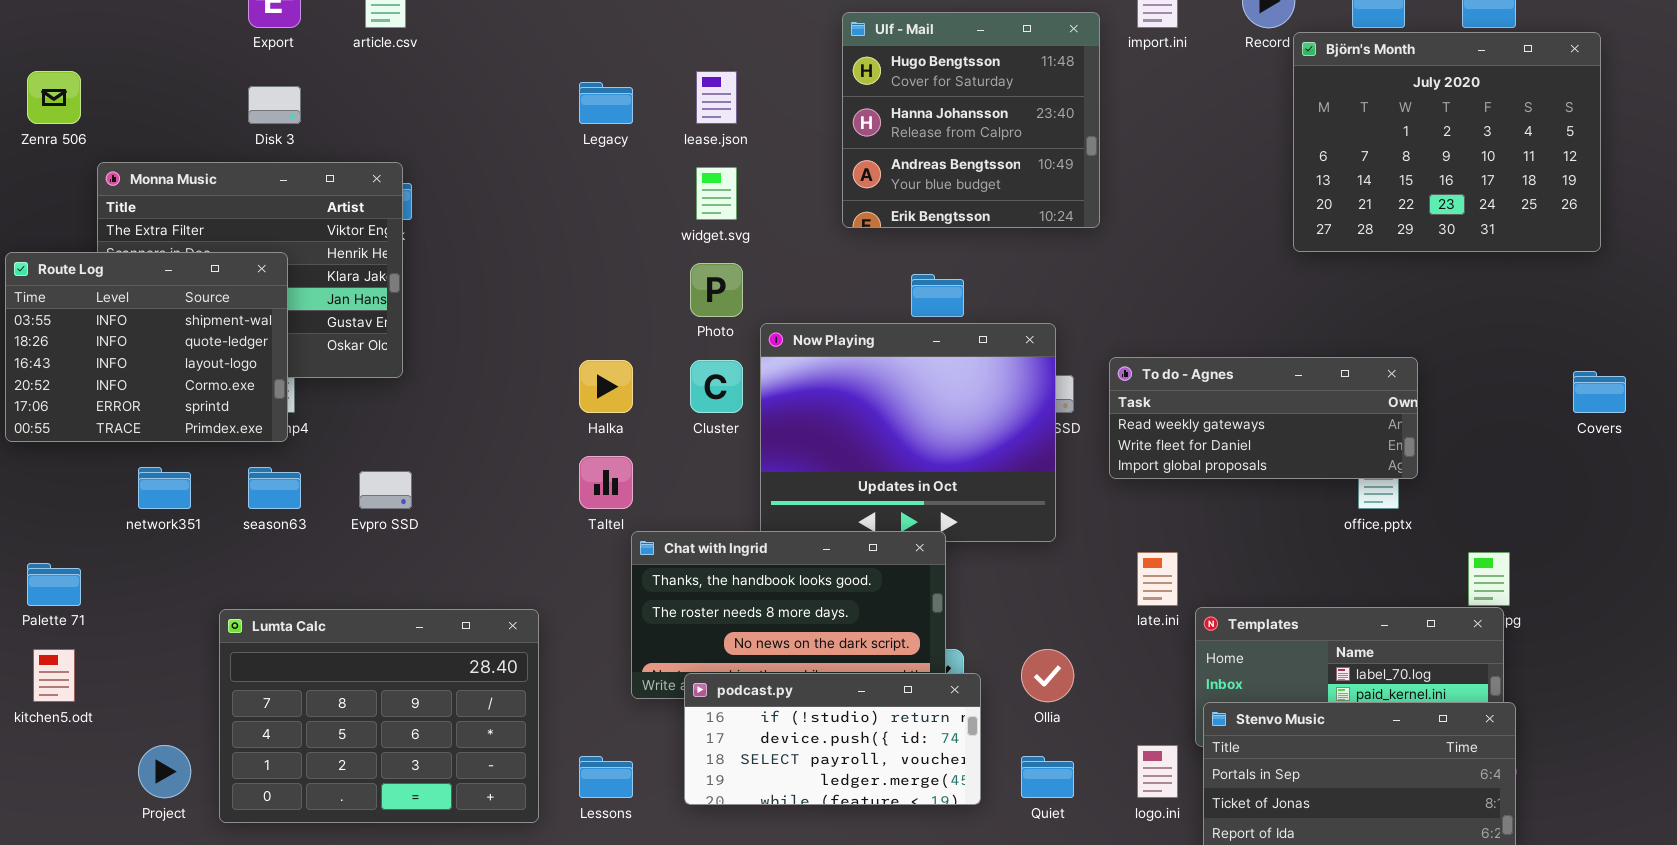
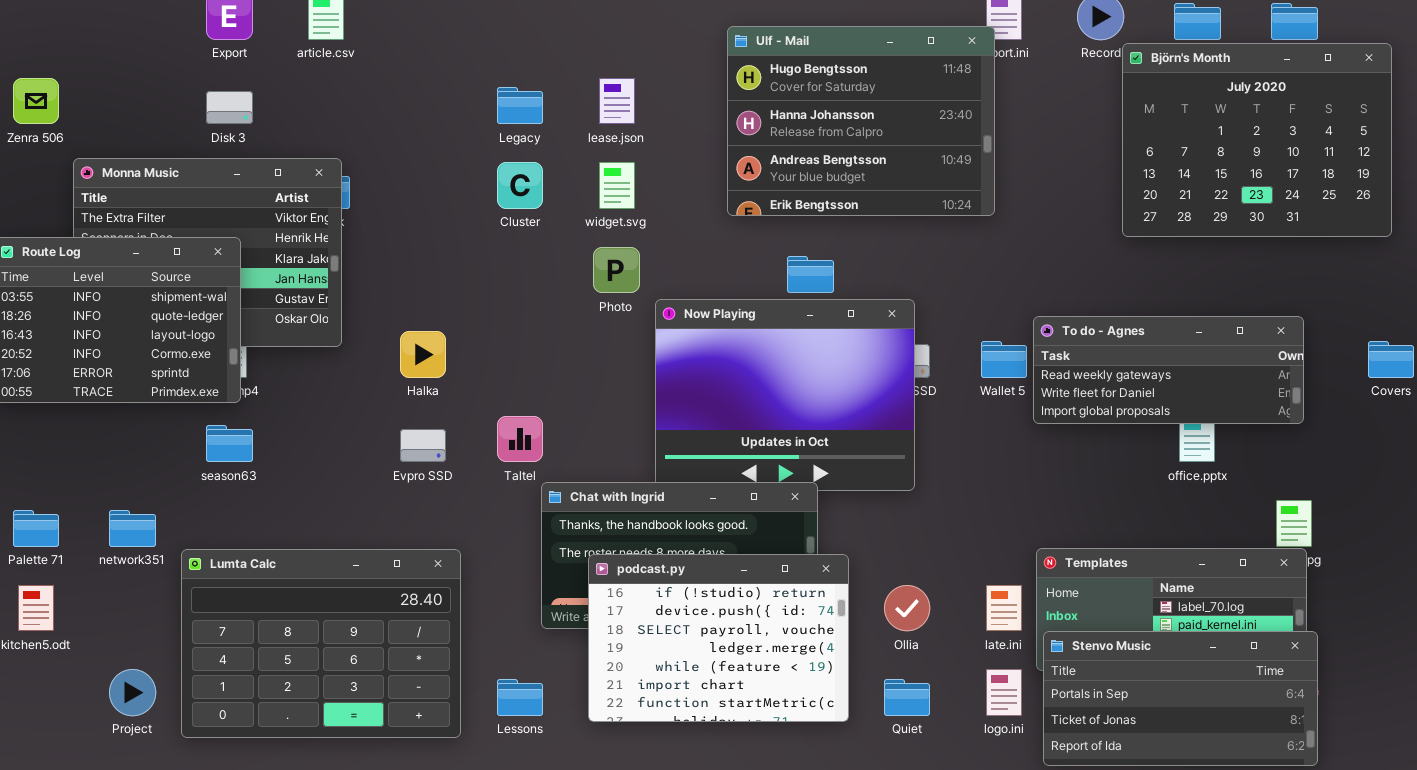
Ulf - Mail: [842,12,1100,228] -> [727,26,995,216], resized
To do - Agnes: [1109,357,1418,479] -> [1033,316,1304,424], moved
Halka: [579,360,633,413] -> [400,331,446,378], moved
Cluster: [690,360,743,413] -> [497,162,543,209], moved
network351: [138,467,191,509] -> [109,510,156,547], moved
Evpro SSD: [359,471,412,509] -> [400,429,446,462], moved
late.ini: [1137,552,1178,606] -> [986,585,1022,631], moved
podcast.py: [684,673,981,805] -> [588,554,849,722], resized

